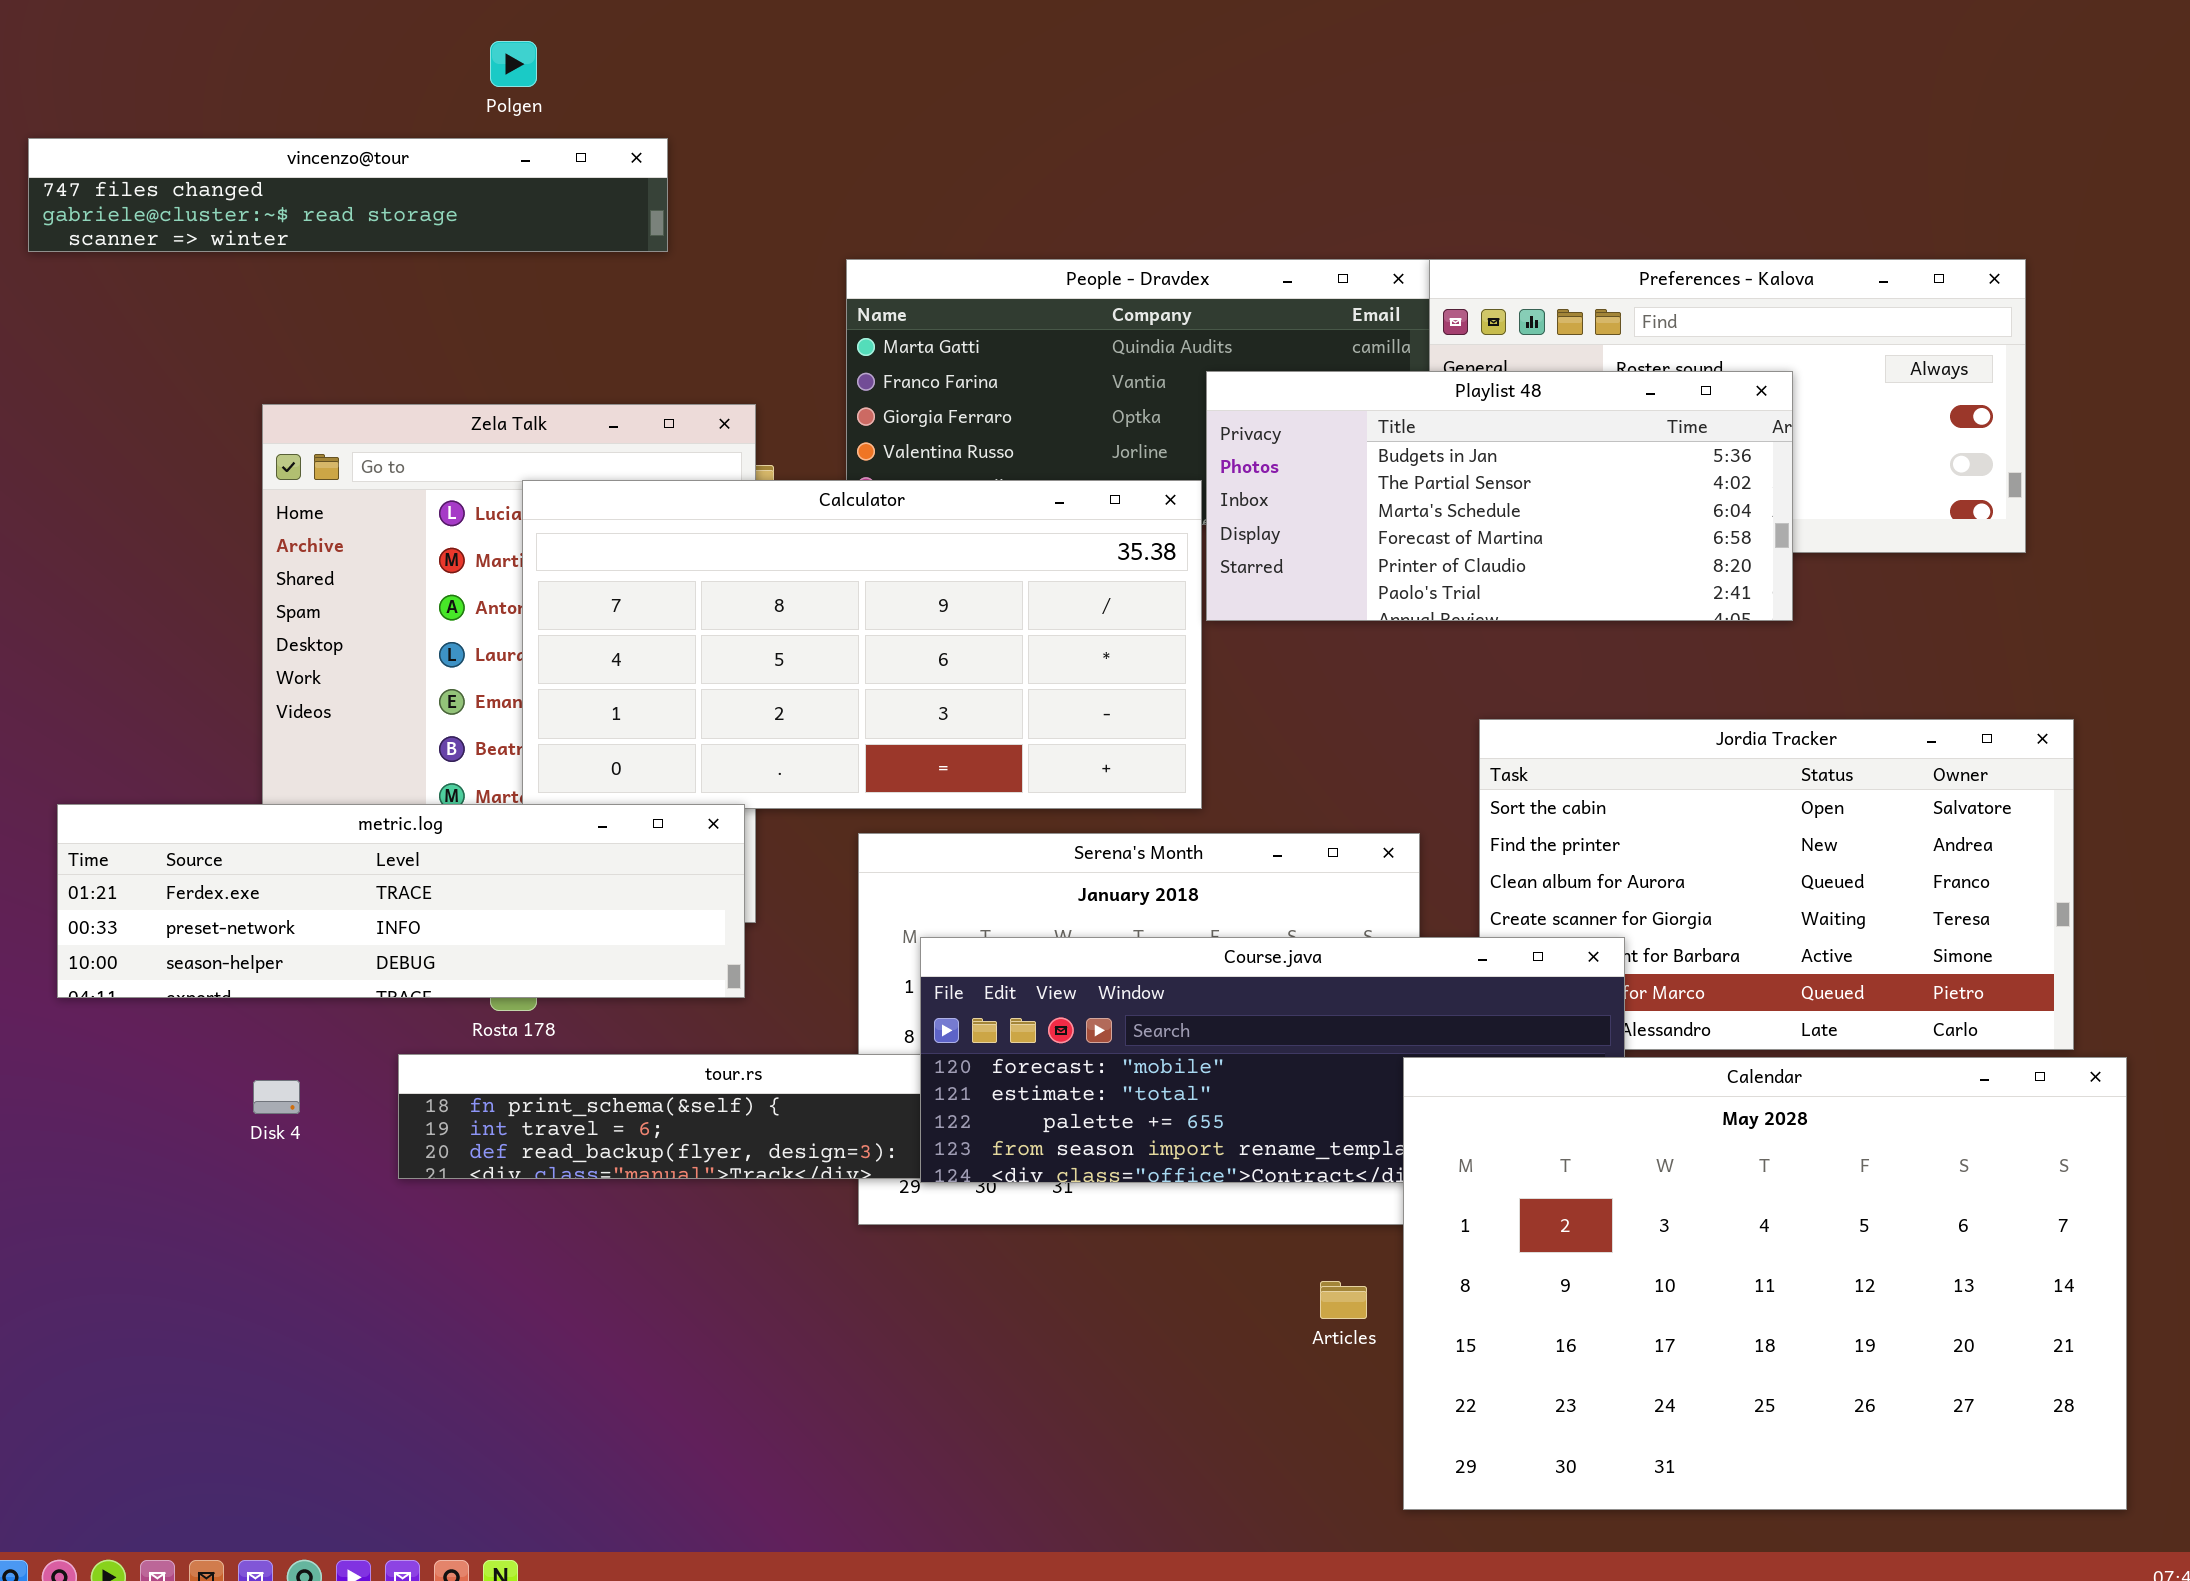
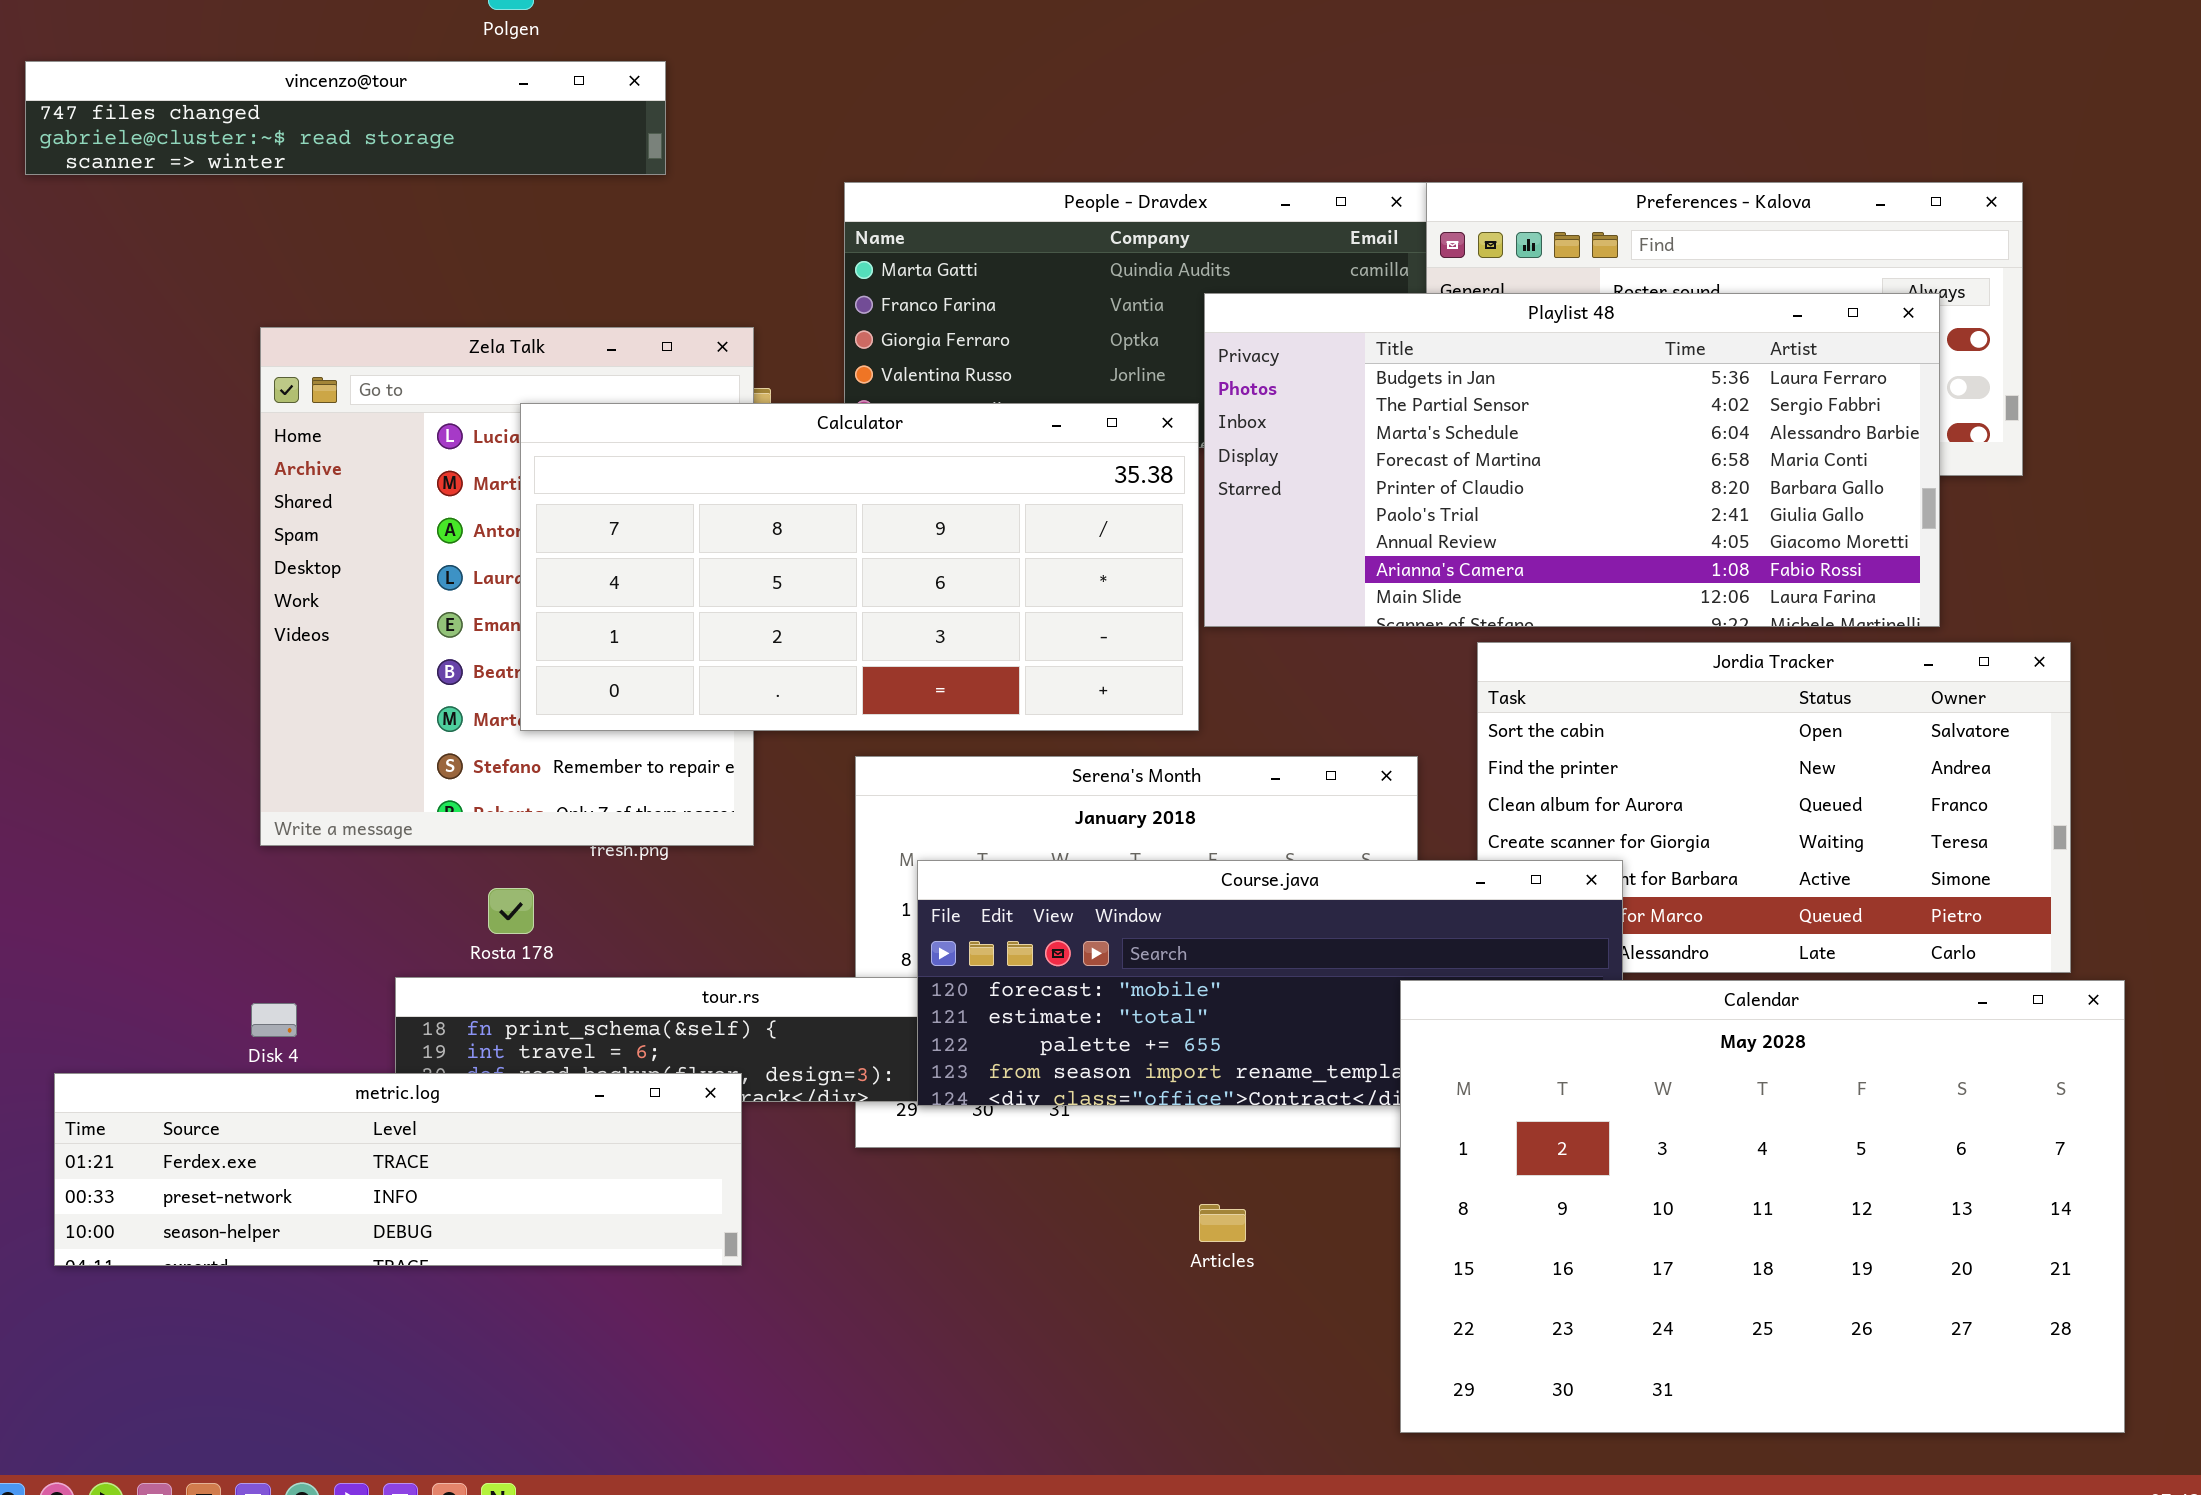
Playlist 48: [1206,371,1793,621] -> [1204,293,1940,627], resized
metric.log: [57,804,745,998] -> [54,1073,742,1266], moved
Articles: [1320,1281,1367,1319] -> [1199,1204,1246,1242], moved

